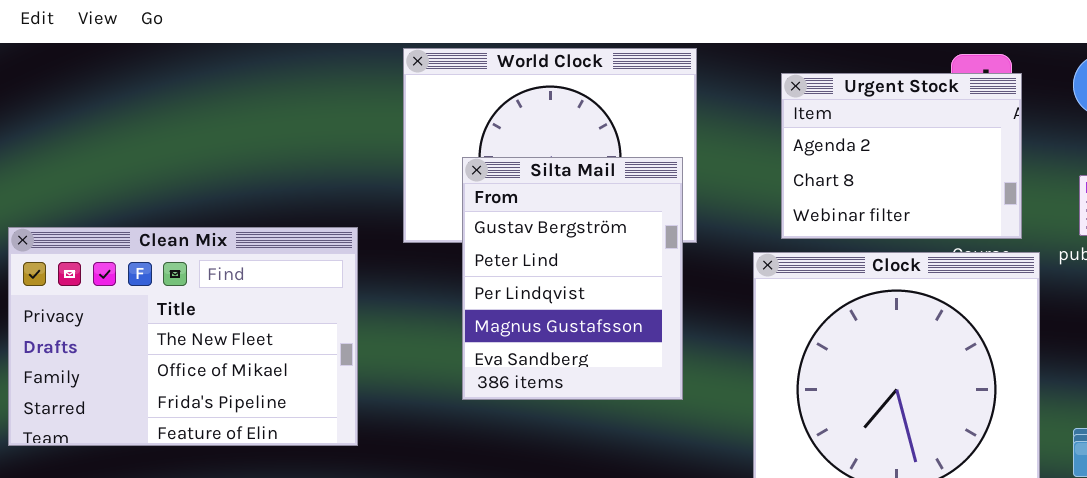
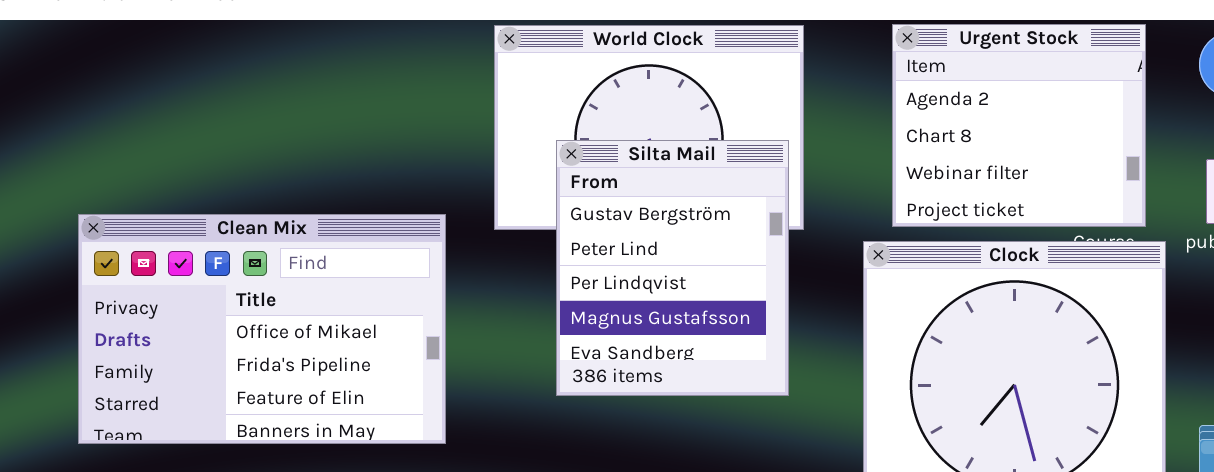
Urgent Stock: [781,73,1022,239] -> [892,24,1146,227], resized
Clean Mix: [8,227,358,446] -> [78,214,446,444], scrolled down 1 row

